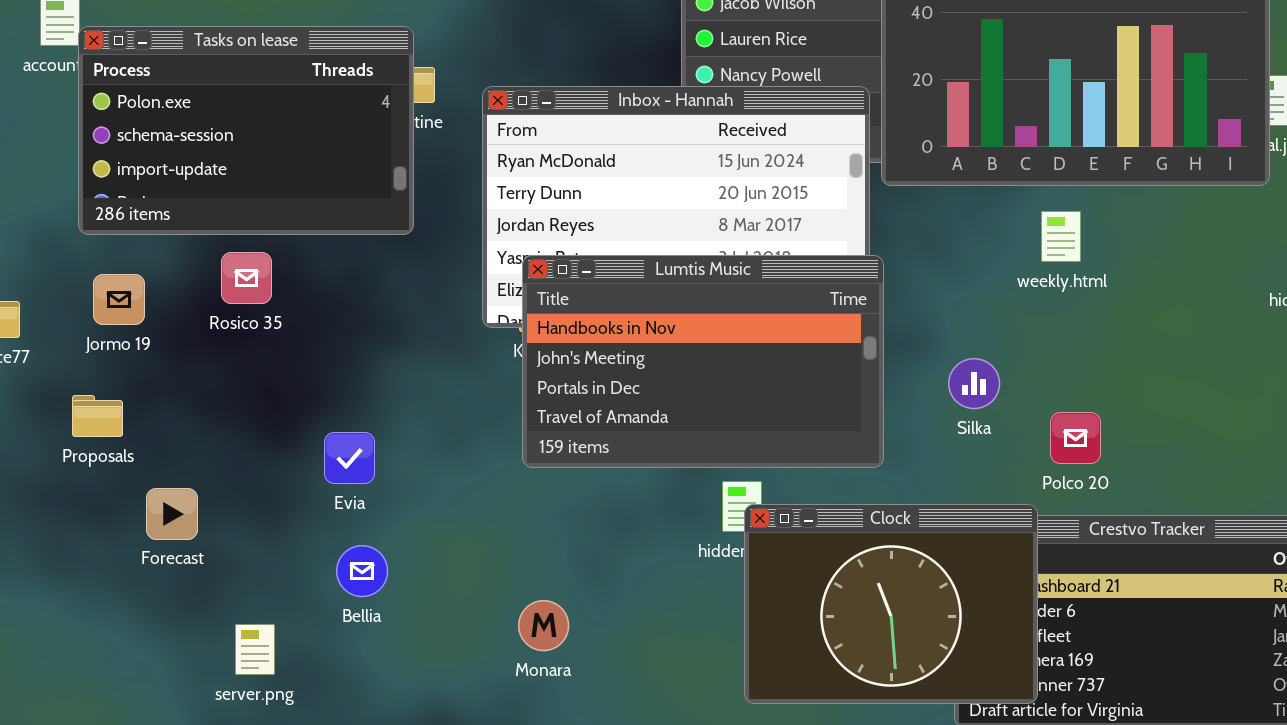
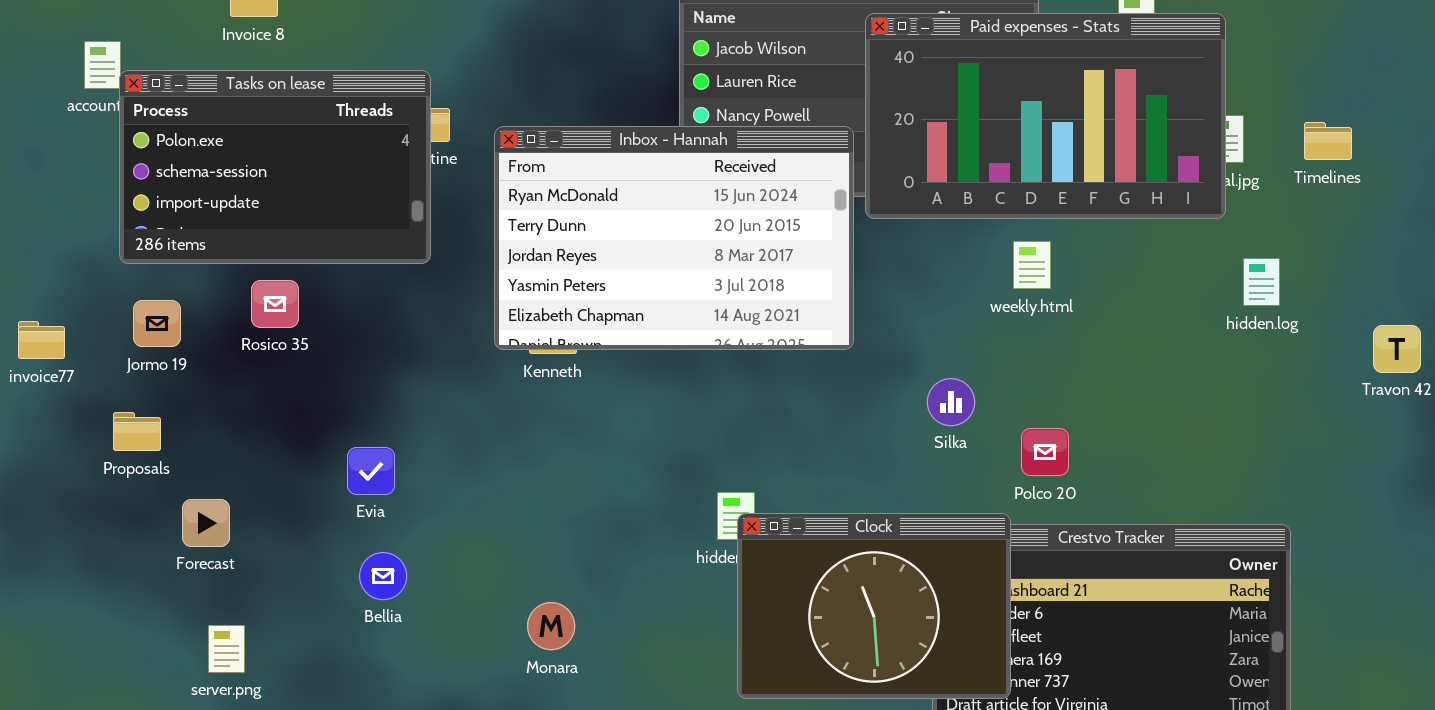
Lumtis Music: [522,255,884,468] -> none, closed
server.png: [235,624,275,675] -> [208,625,245,673], moved

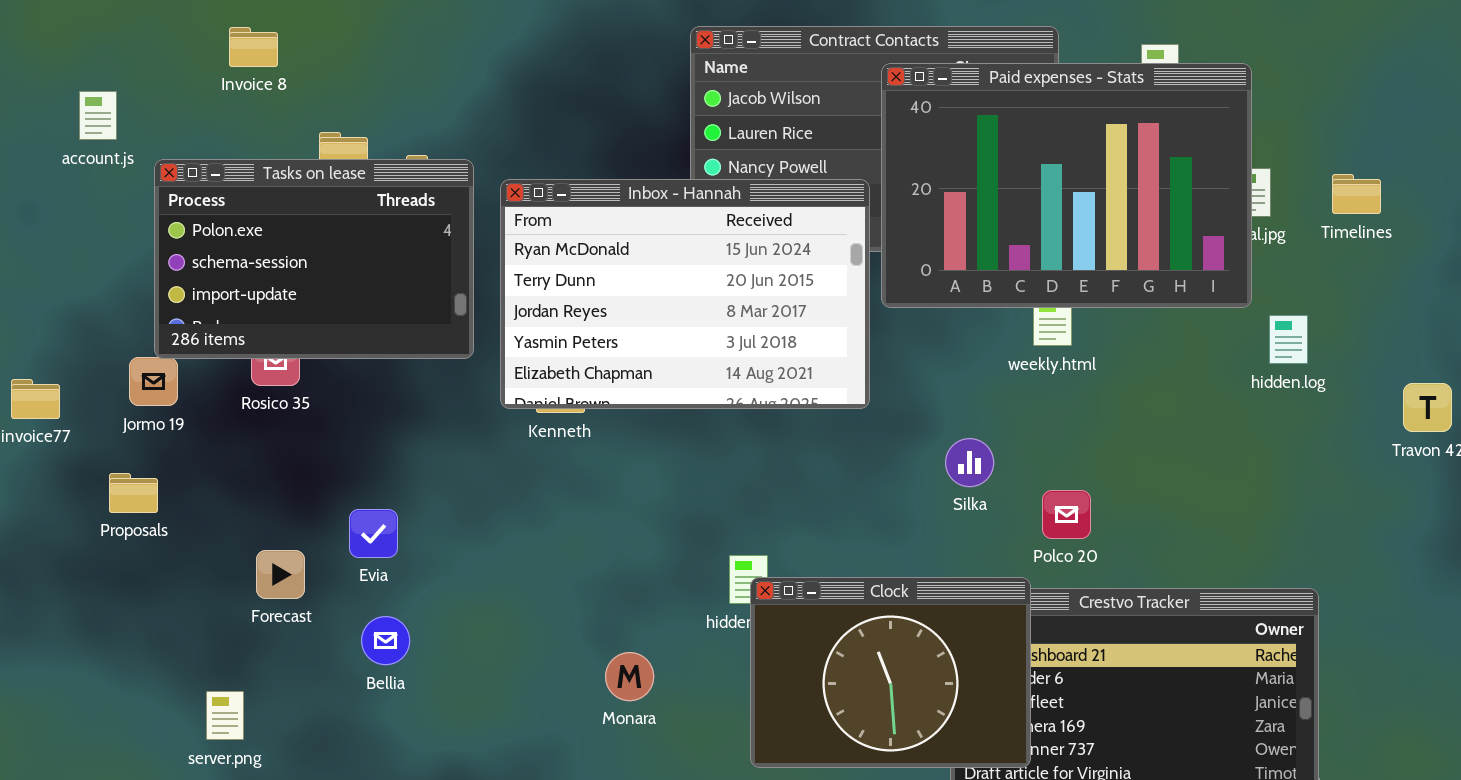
Paid expenses - Stats: [865,13,1226,219] -> [881,63,1252,308], resized
Tasks on lease: [119,70,431,264] -> [154,159,474,359], moved
Forecast: [182,499,230,547] -> [256,550,305,599], moved
Monara: [527,602,575,650] -> [605,652,654,701], moved

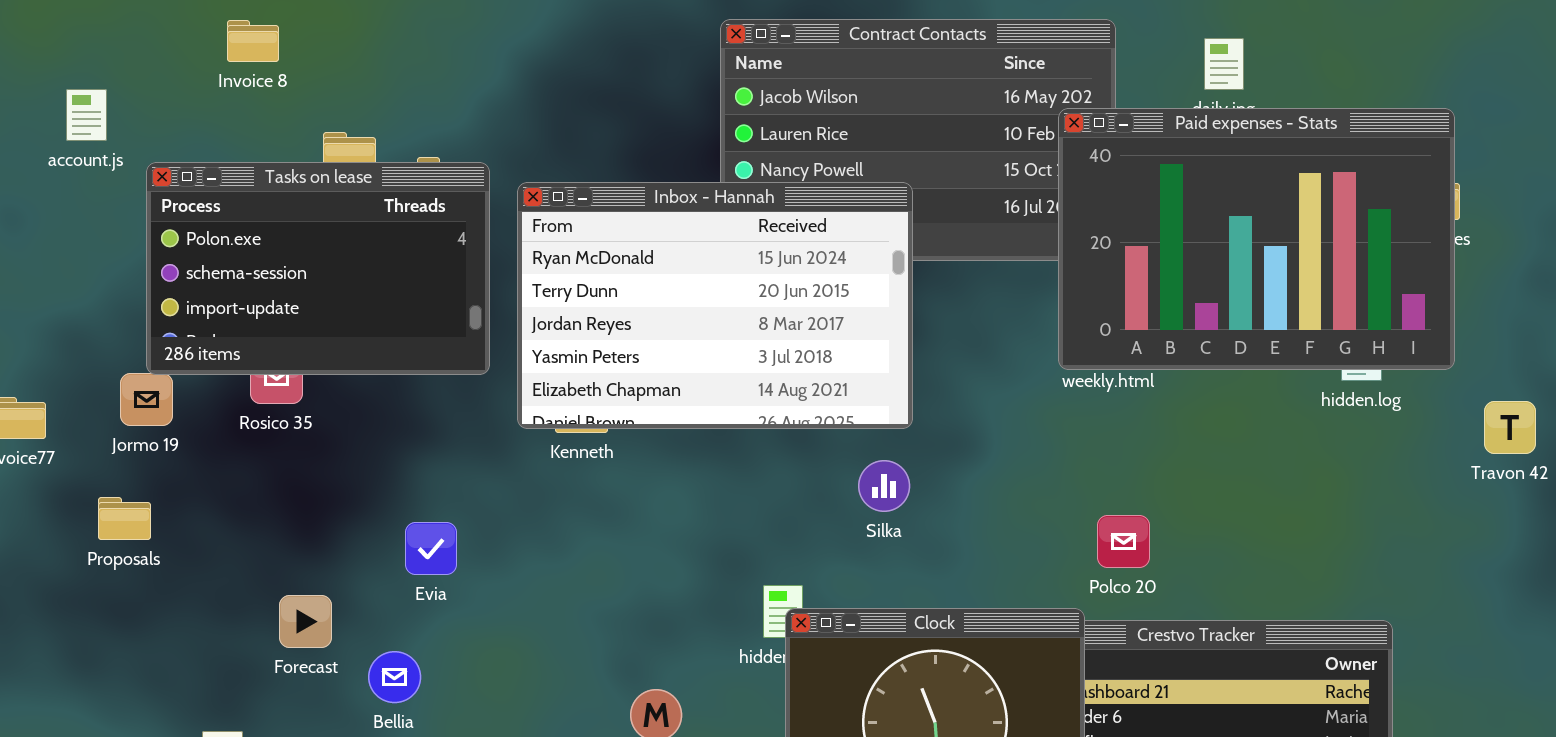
Paid expenses - Stats: [881,63,1252,308] -> [1058,108,1455,370], moved
Silka: [945,438,994,487] -> [858,460,910,512], moved
Evia: [349,509,398,558] -> [405,522,457,575], moved
Forecast: [256,550,305,599] -> [279,595,332,648], moved

